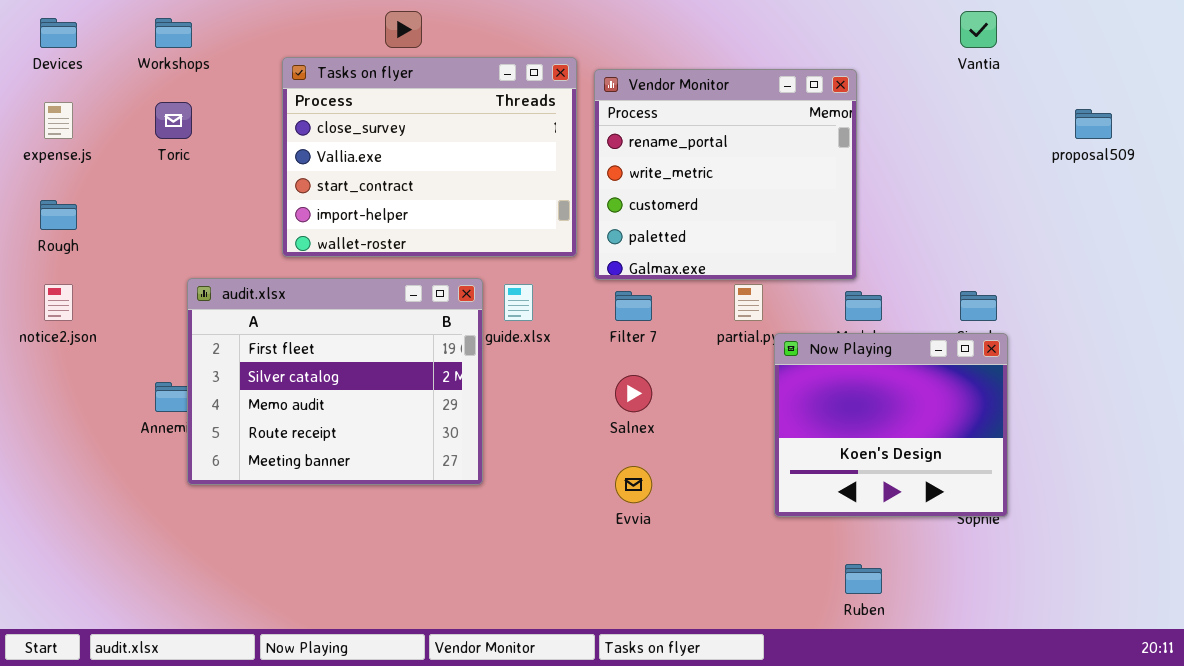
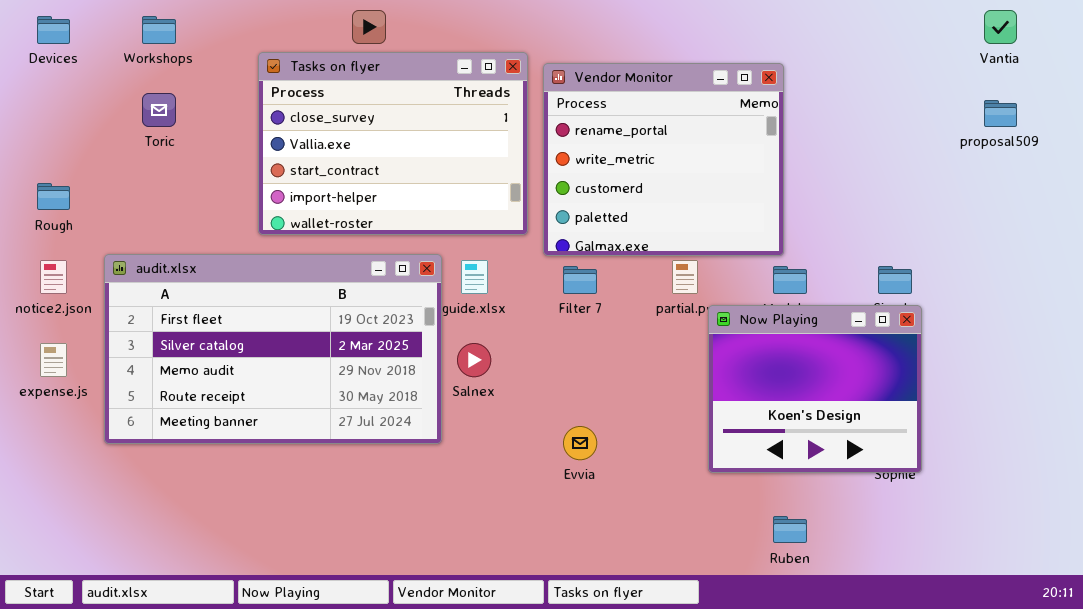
Vantia: [960,11,997,48] -> [984,10,1017,44], moved
expense.js: [44,102,73,139] -> [40,343,67,377], moved
audit.xlsx: [187,278,483,485] -> [104,254,442,444], resized
Salnex: [615,375,652,412] -> [457,343,491,377], moved

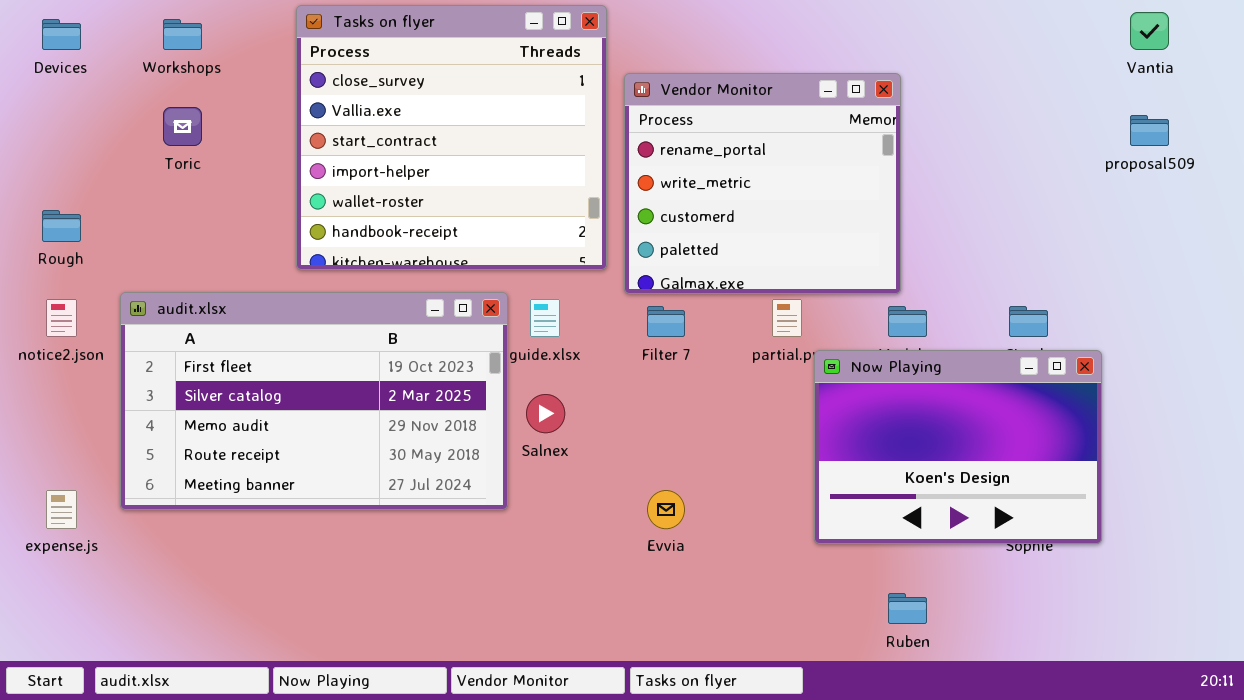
Tasks on flyer: [258,52,528,235] -> [296,5,607,270], resized
Now Playing: [708,305,922,473] -> [814,350,1102,544], resized
expense.js: [40,343,67,377] -> [46,490,77,529], moved

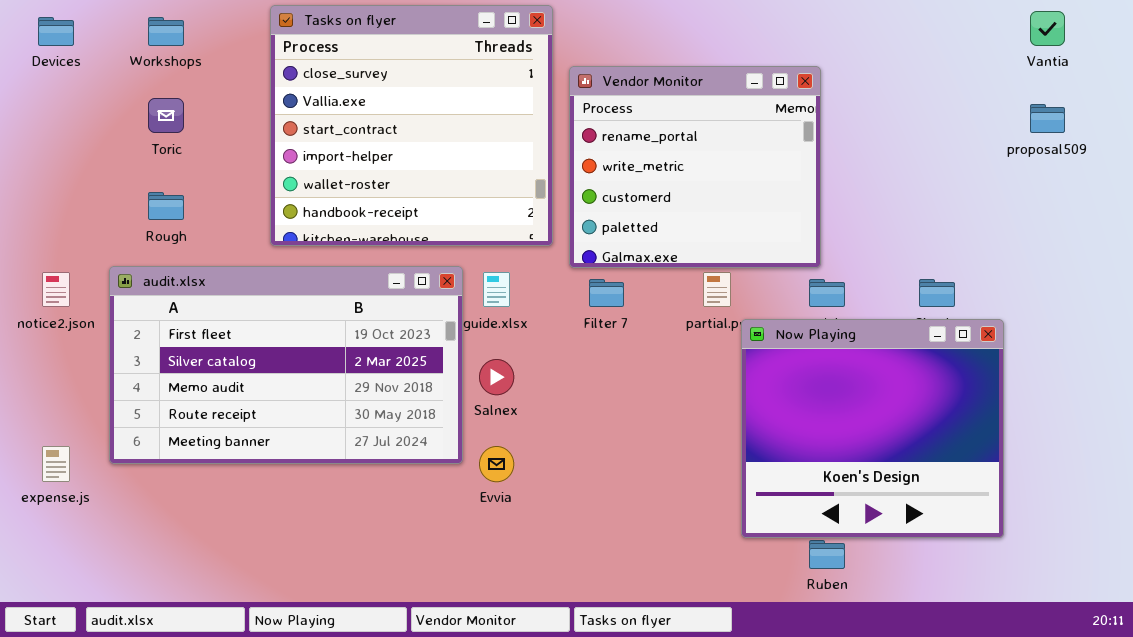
Rough: [42,210,81,242] -> [148,192,184,220], moved
Now Playing: [814,350,1102,544] -> [741,319,1004,538], resized
Evvia: [647,490,685,529] -> [479,446,514,482], moved

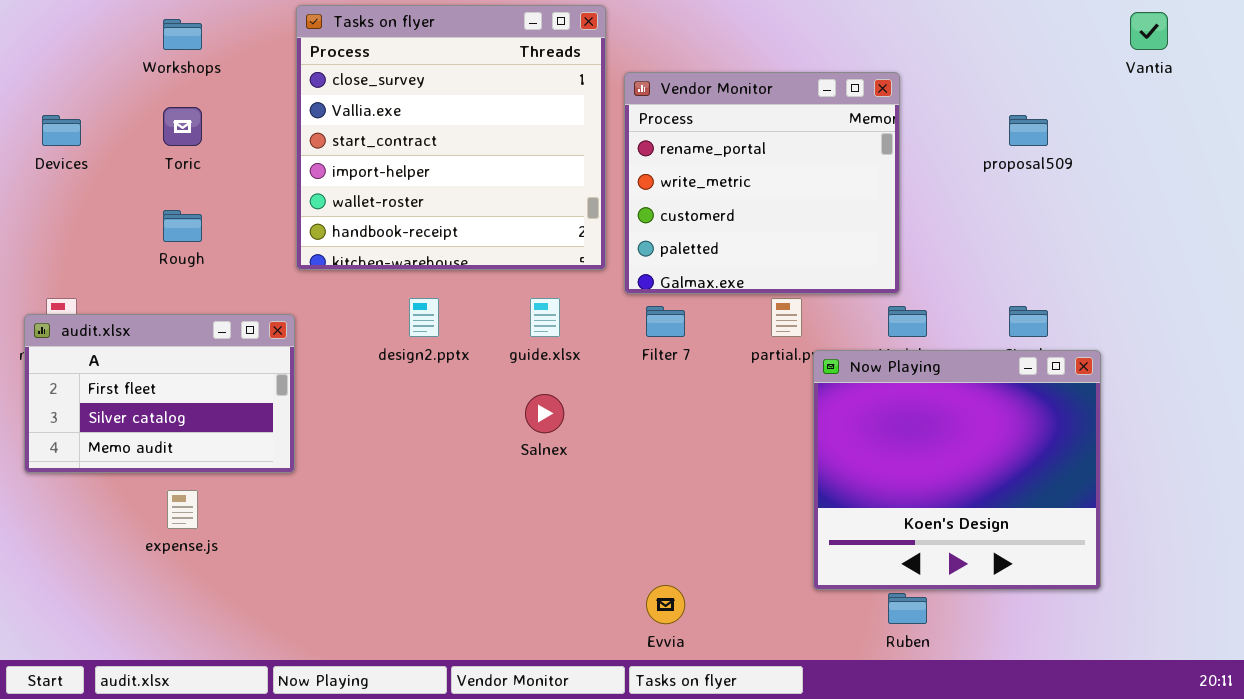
Devices: [38,17,74,46] -> [42,115,81,146], moved
proposal509: [1030,104,1065,133] -> [1009,115,1048,146], moved
audit.xlsx: [109,266,463,464] -> [24,314,295,473], moved, resized
expense.js: [42,446,70,482] -> [167,490,198,529], moved
Evvia: [479,446,514,482] -> [646,585,685,624], moved

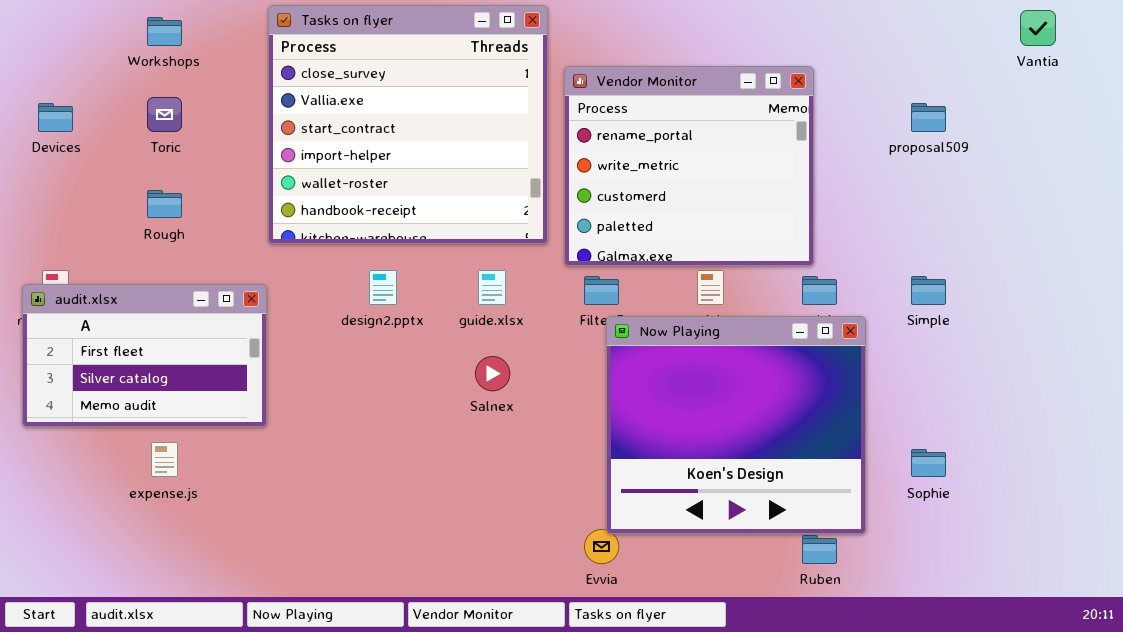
Now Playing: [813,350,1101,590] -> [606,316,866,534], moved

